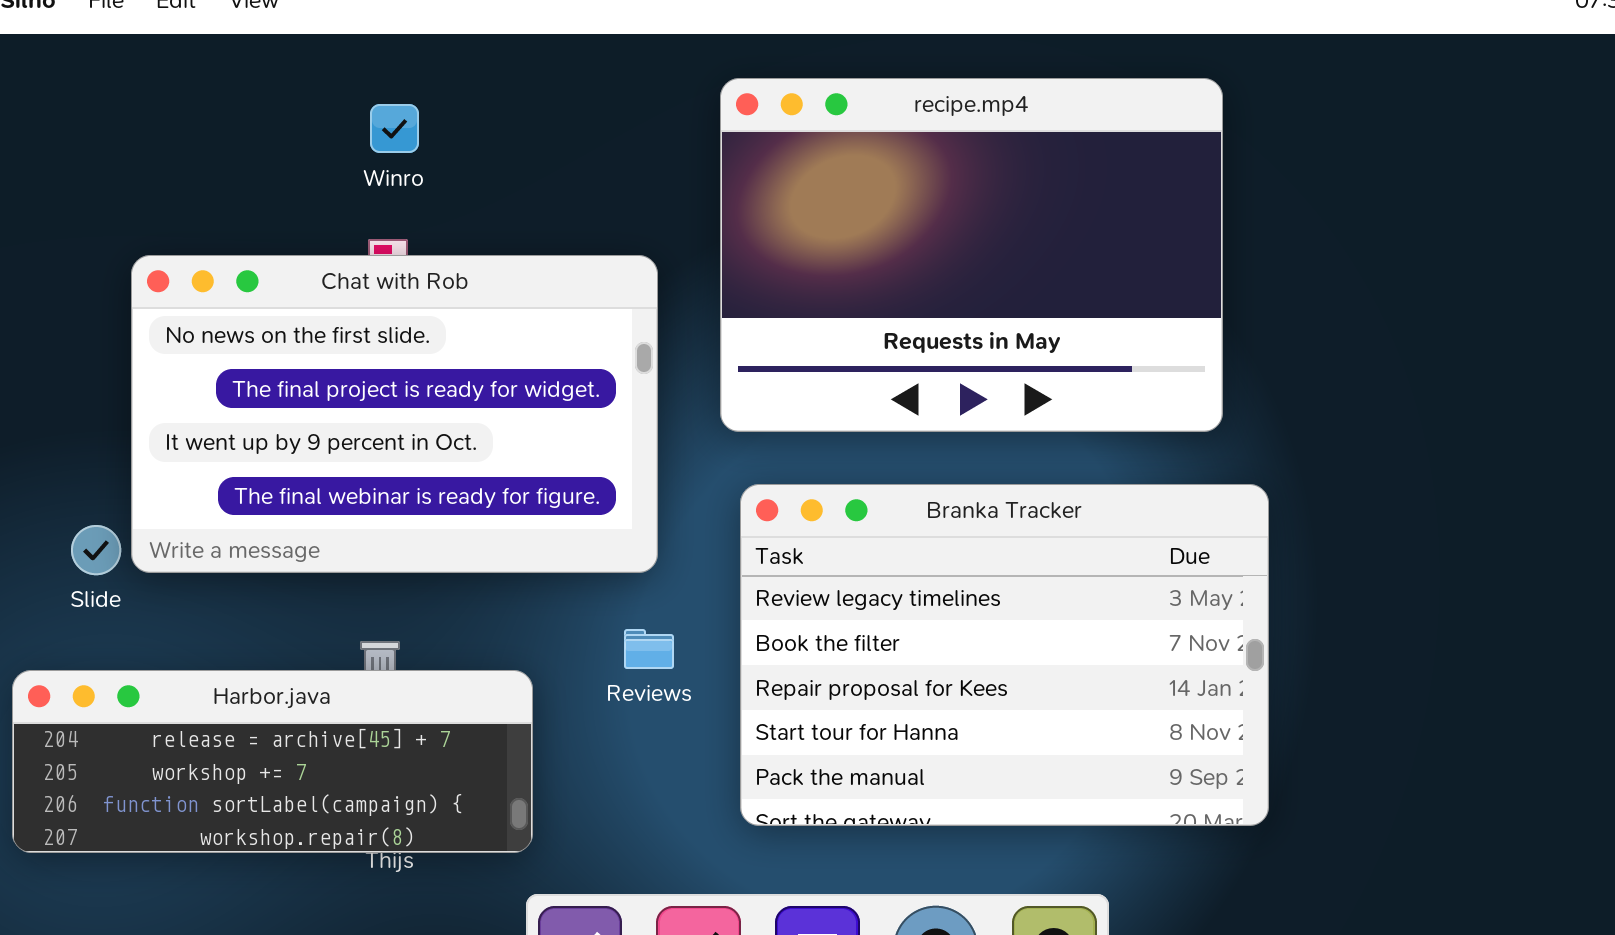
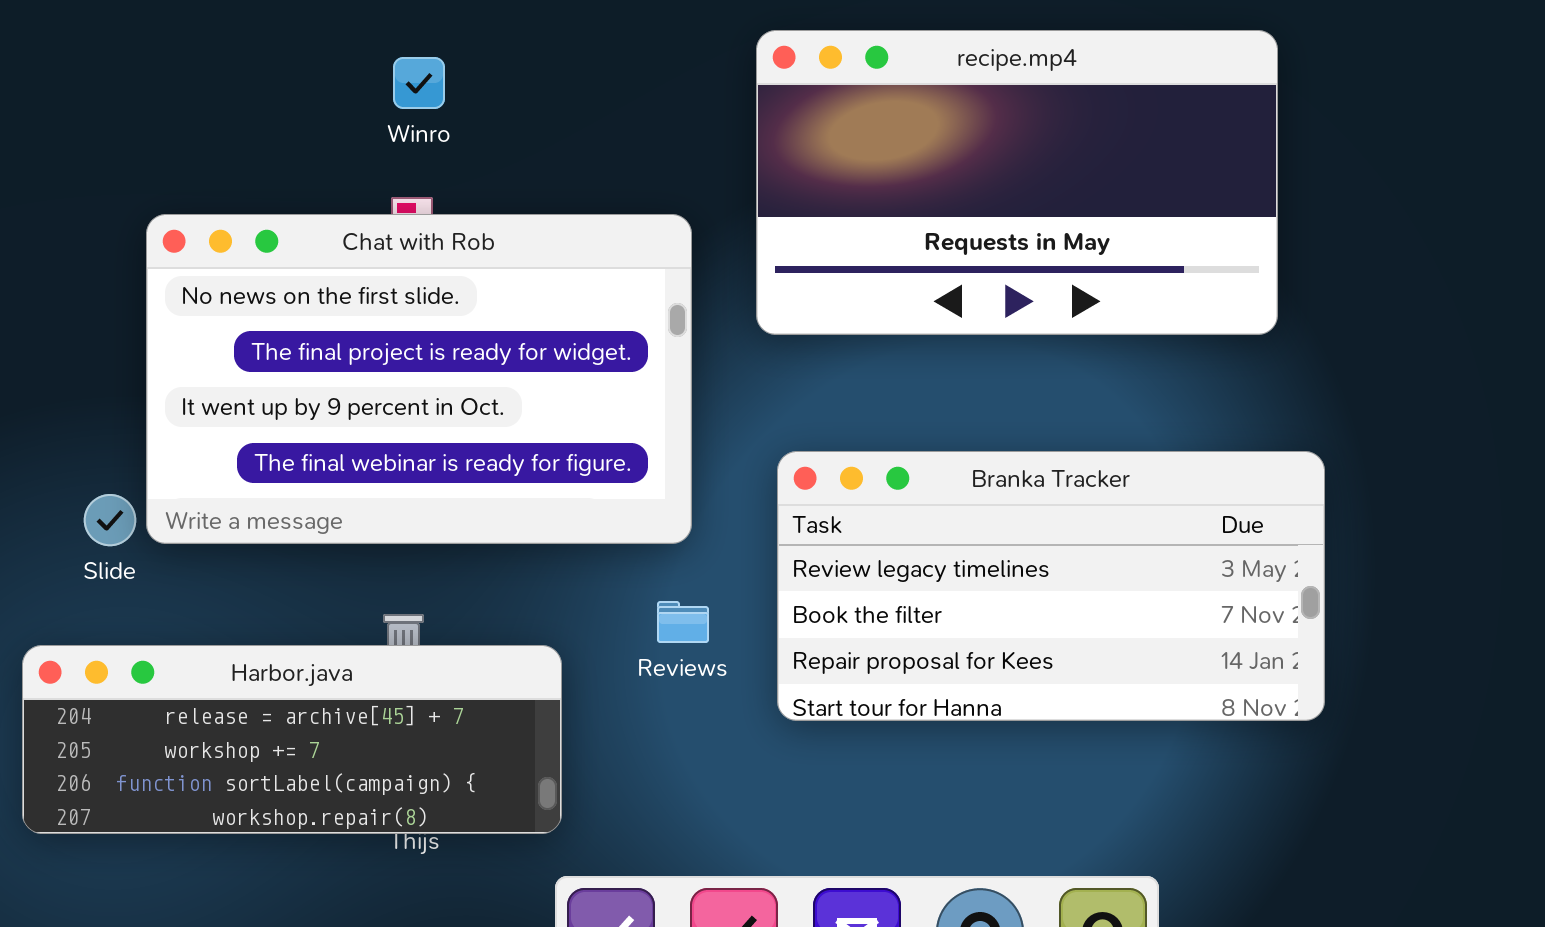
recipe.mp4: [720,78,1223,432] -> [756,30,1278,335], resized
Branka Tracker: [740,484,1269,826] -> [777,451,1325,721], resized

